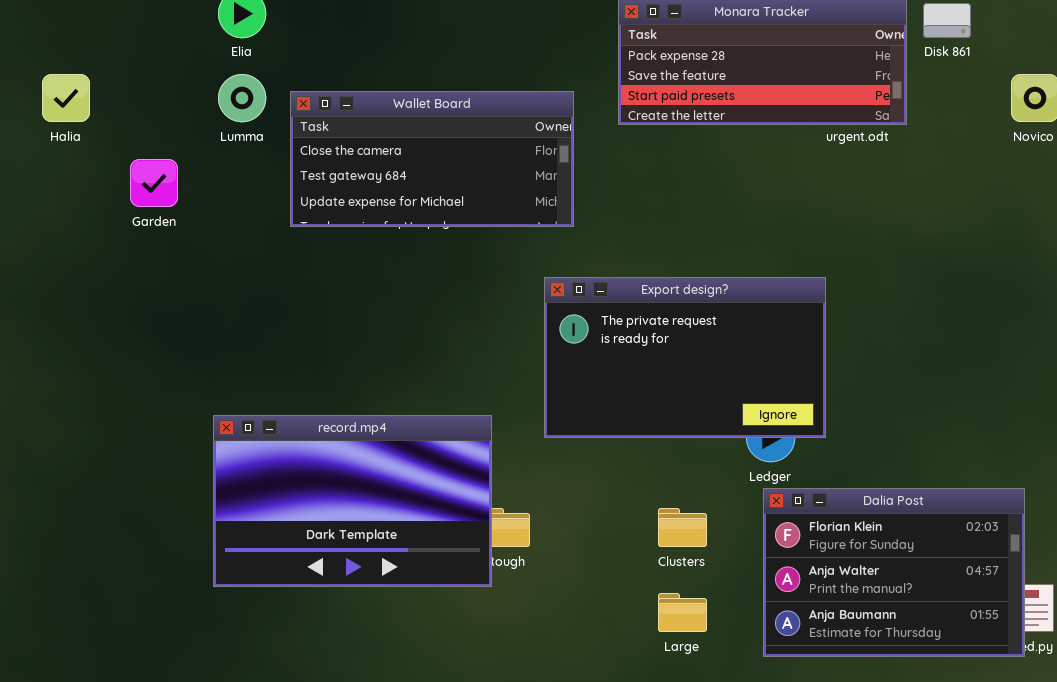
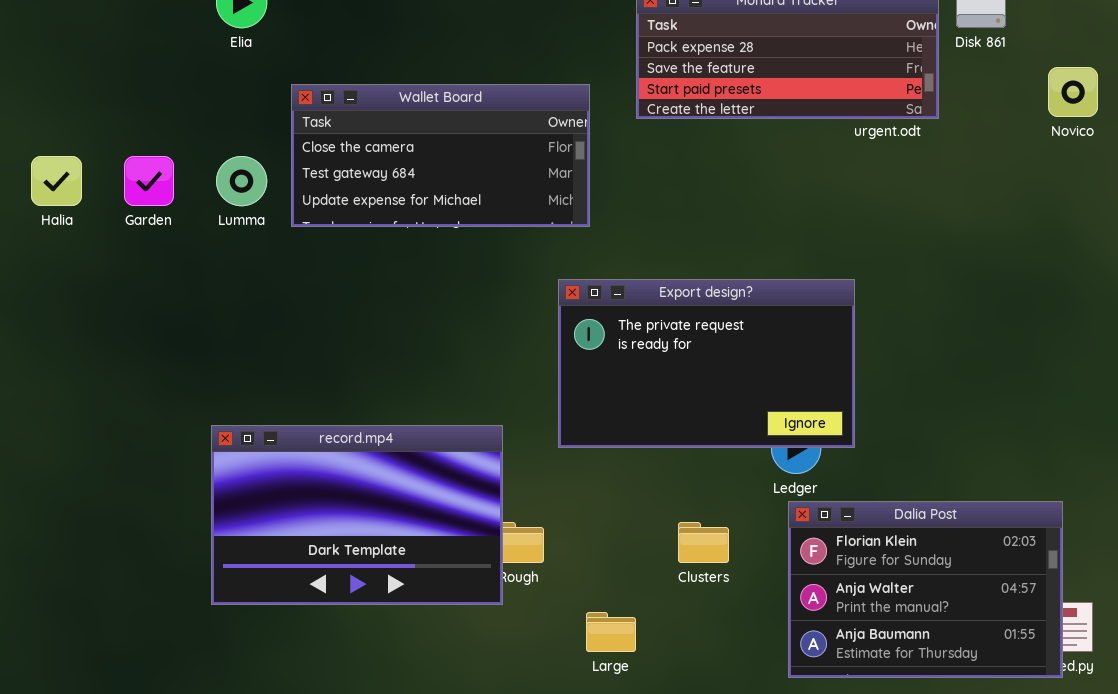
Halia: [42,74,90,122] -> [31,156,82,206], moved
Lumma: [218,74,266,122] -> [216,156,267,206], moved
Large: [658,593,707,632] -> [586,612,636,652], moved

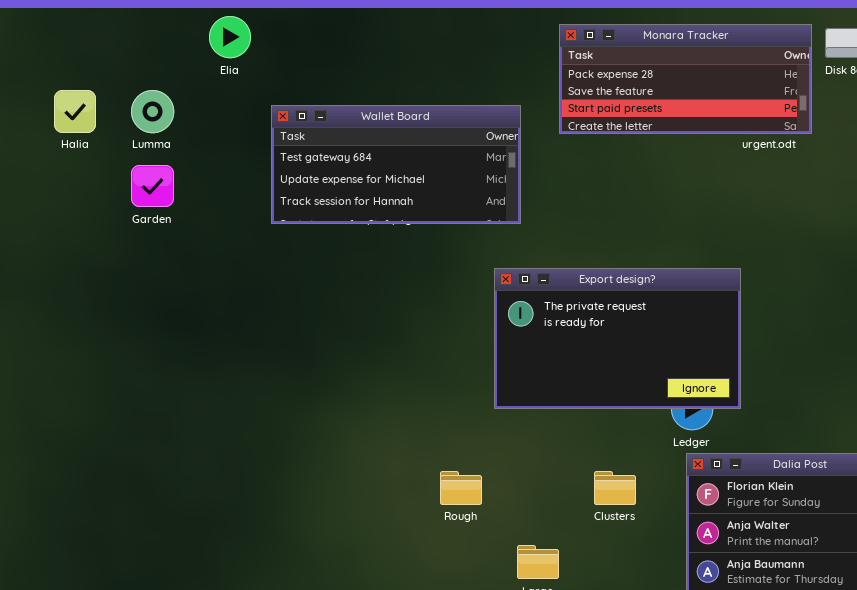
Wallet Board: [291,84,590,227] -> [271,105,521,224], scrolled down 1 row
Halia: [31,156,82,206] -> [54,90,96,133], moved
Lumma: [216,156,267,206] -> [131,90,174,133], moved
record.mp4: [211,425,503,605] -> none, closed

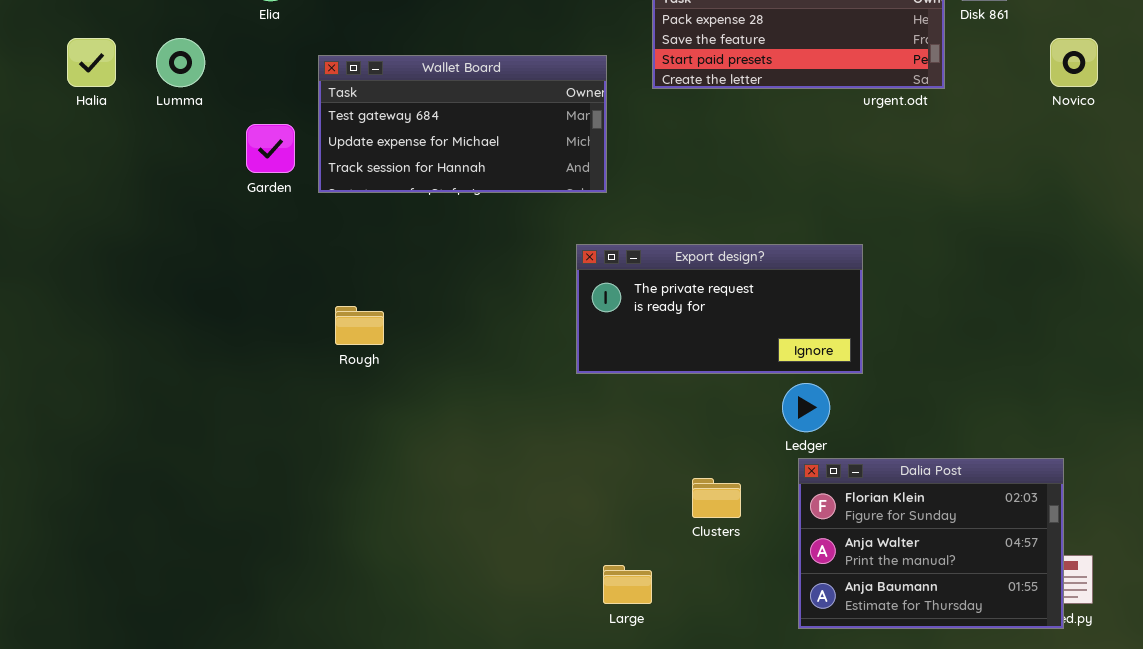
Garden: [131,165,174,207] -> [246,124,295,173], moved
Export design?: [494,268,741,409] -> [576,244,863,374], resized
Rough: [440,471,482,505] -> [335,306,384,345], moved

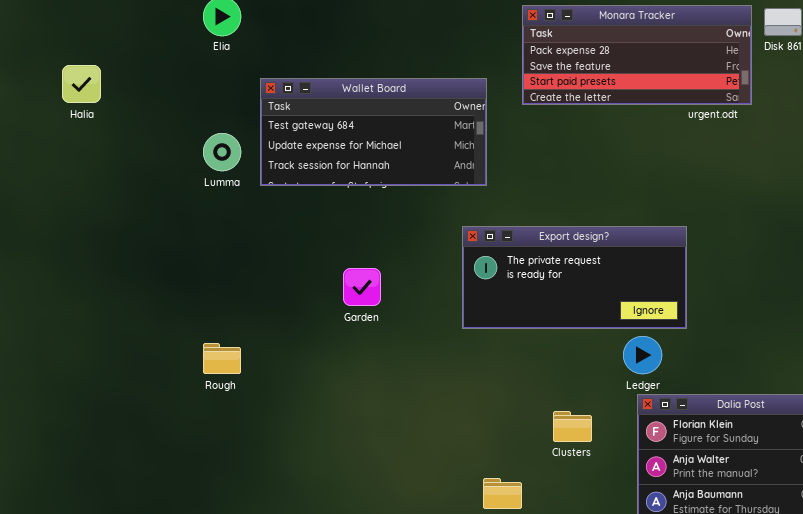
Lumma: [156,38,205,87] -> [203,133,241,171], moved
Garden: [246,124,295,173] -> [343,268,381,306], moved
Rough: [335,306,384,345] -> [203,343,241,374], moved

